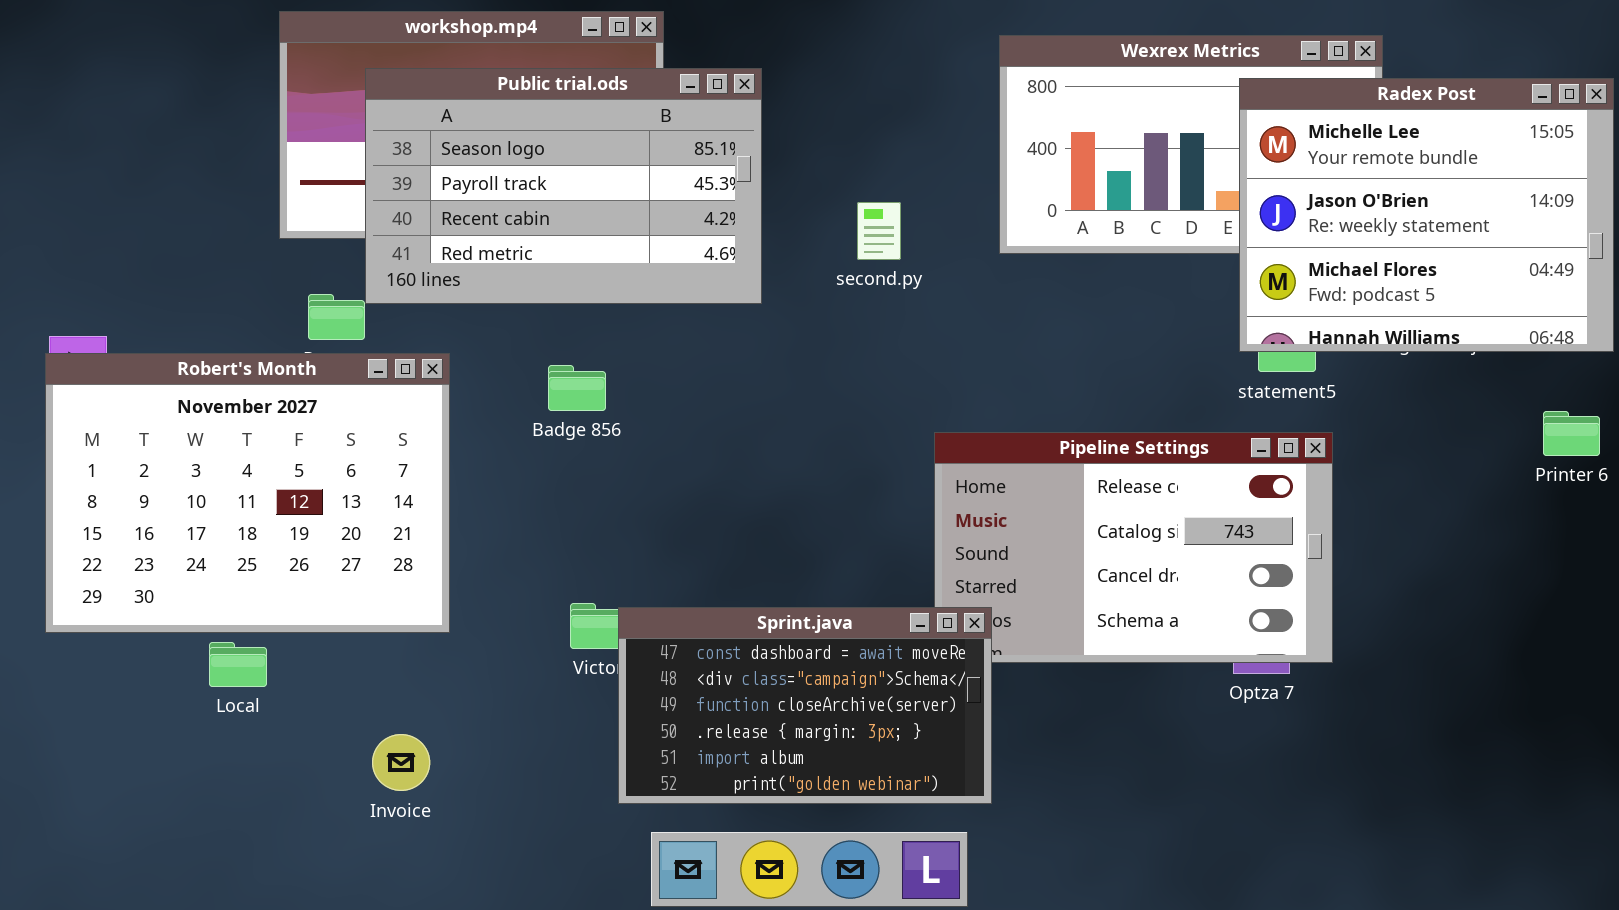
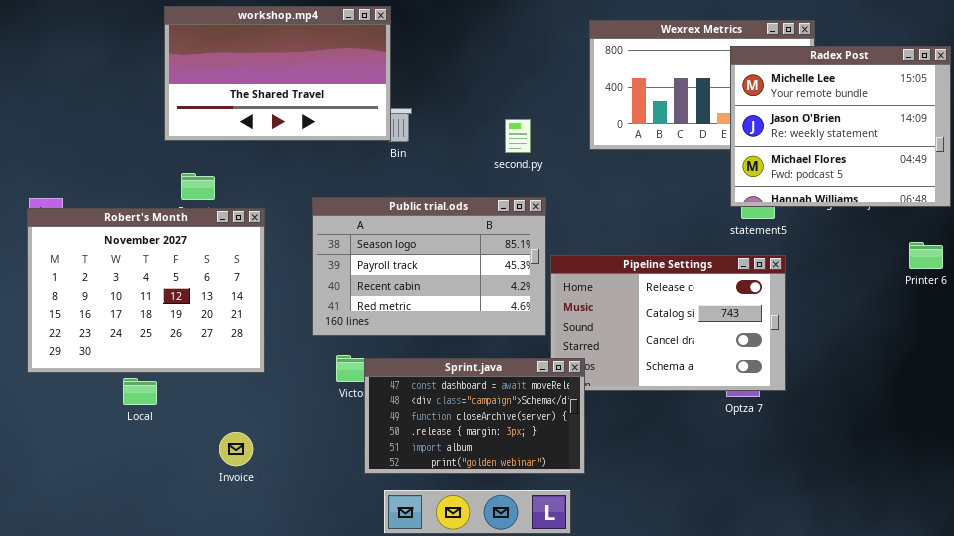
Public trial.ods: [365,68,762,304] -> [312,197,546,336], moved

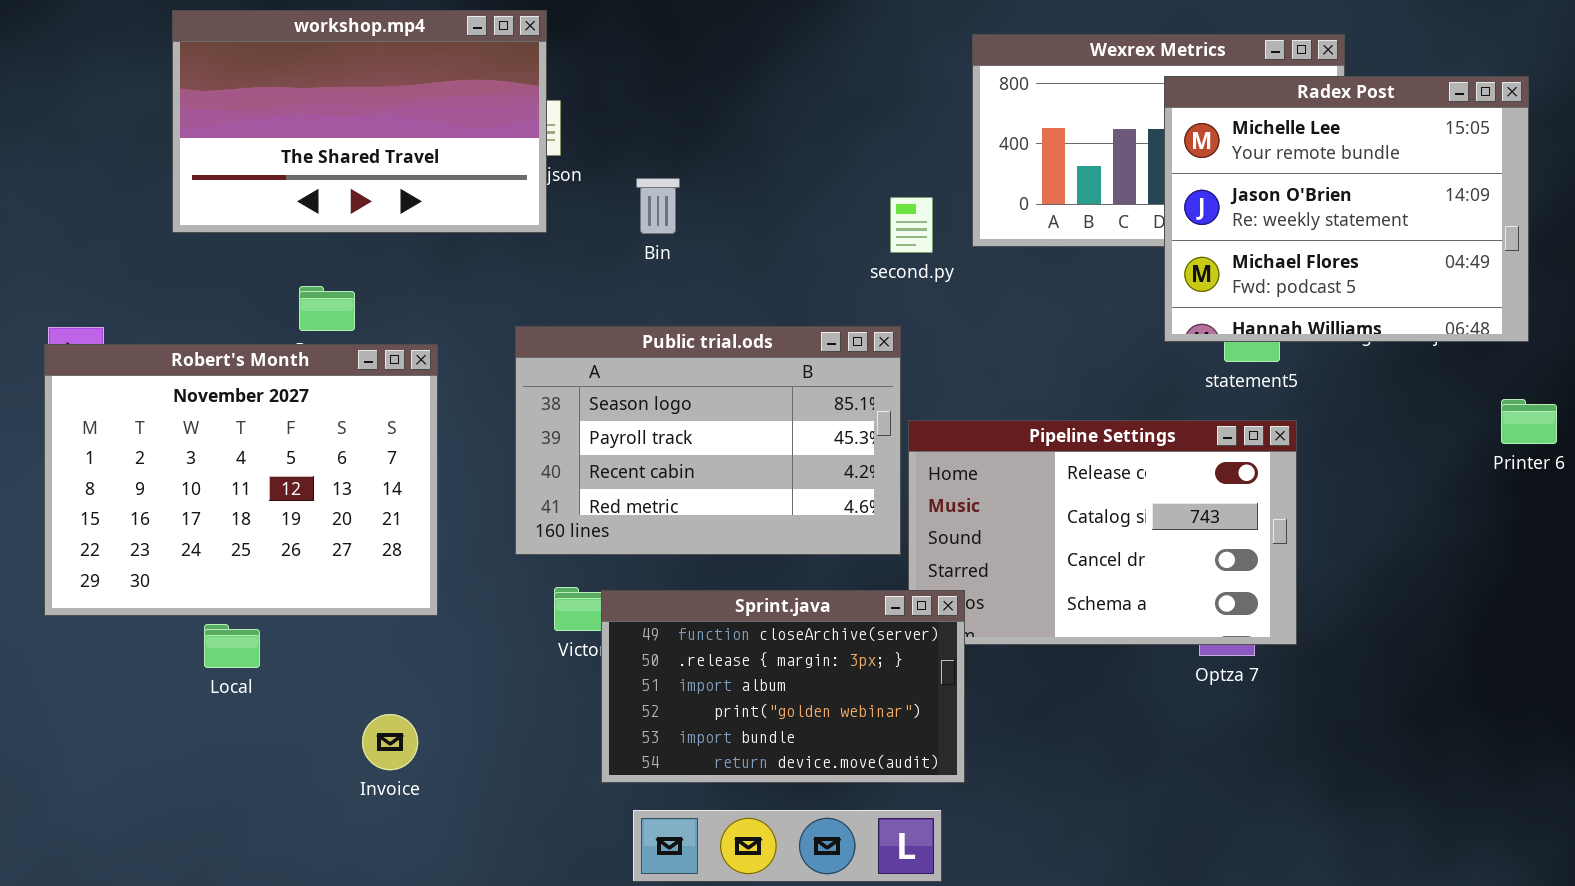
workshop.mp4: [164,6,391,141] -> [172,10,547,233], moved
Radex Post: [730,46,951,207] -> [1164,76,1529,342], moved
second.py: [505,119,531,153] -> [890,197,933,253], moved
Sprint.java: [364,358,585,474] -> [601,590,965,783], scrolled down 2 rows

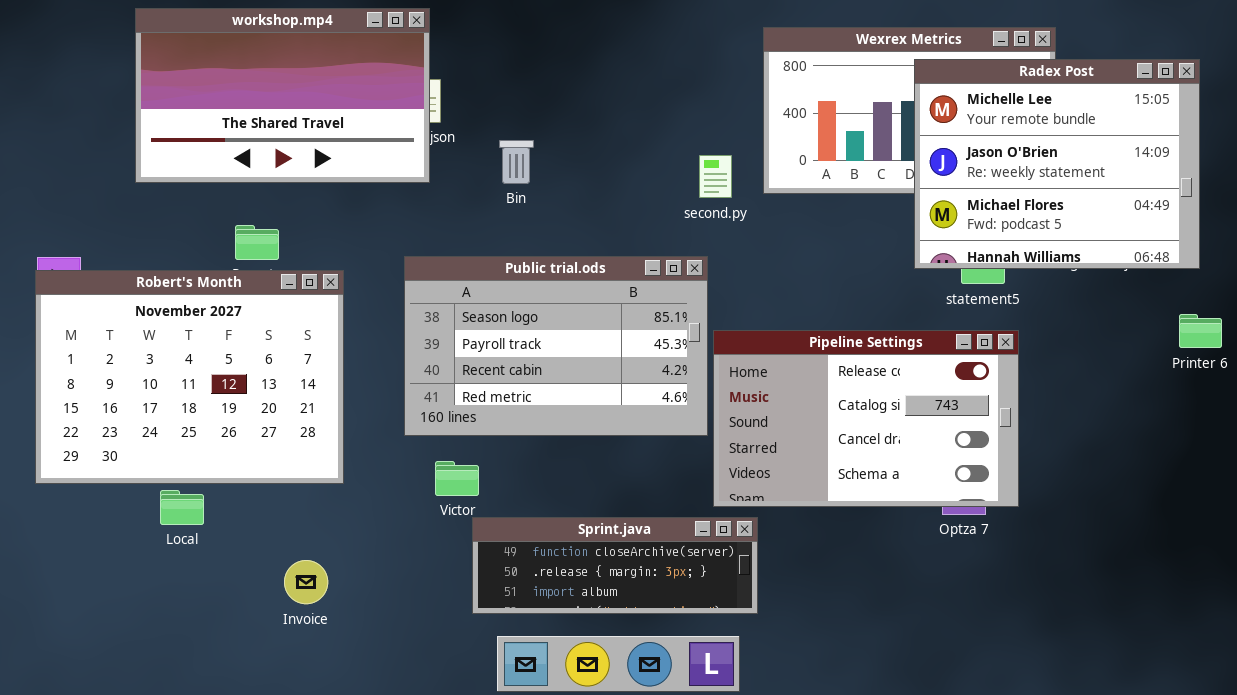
Sprint.java: [601,590,965,783] -> [472,517,758,614], resized

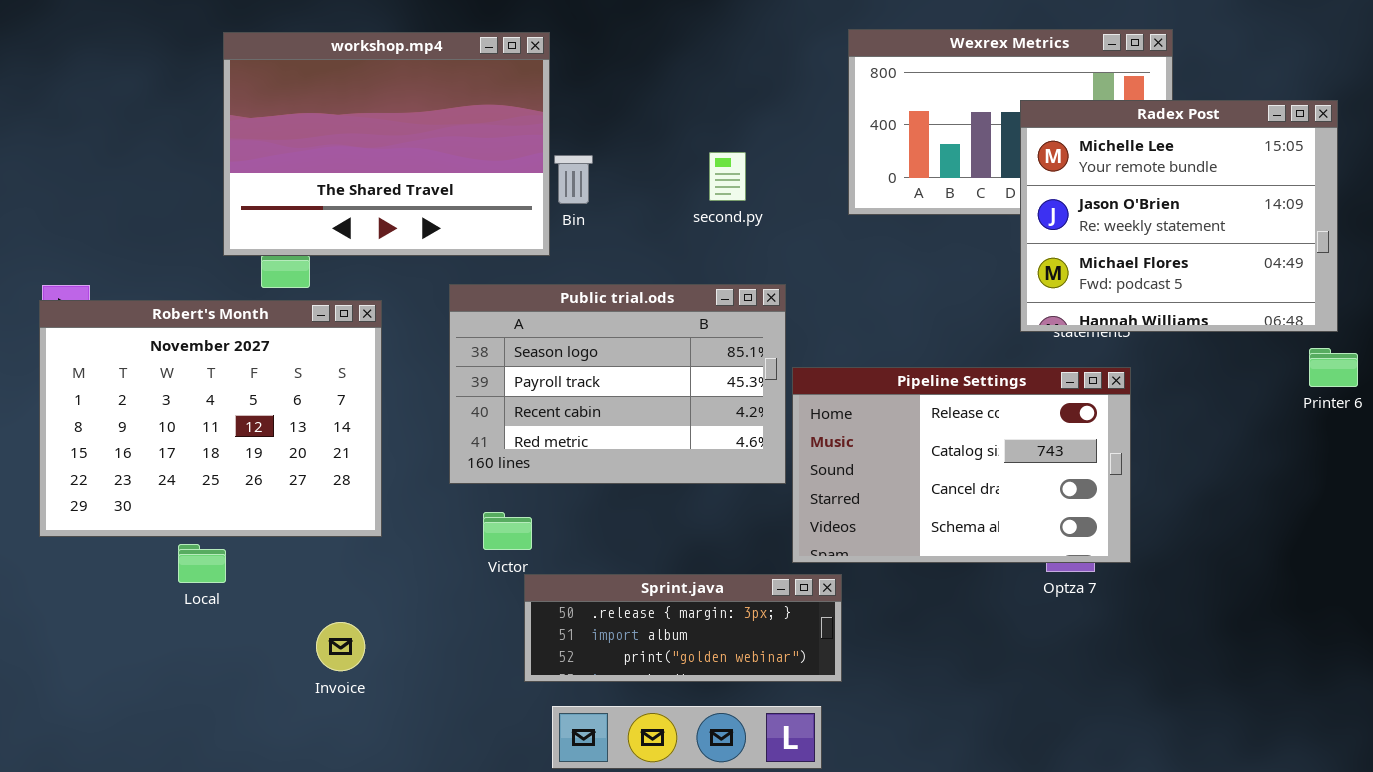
workshop.mp4: [135,8,430,183] -> [223,32,550,256], moved, resized
Radex Post: [914,59,1200,269] -> [1020,100,1338,332], moved
second.py: [699,155,732,198] -> [709,152,746,201], moved
Sprint.java: [472,517,758,614] -> [524,574,842,682], scrolled down 1 row

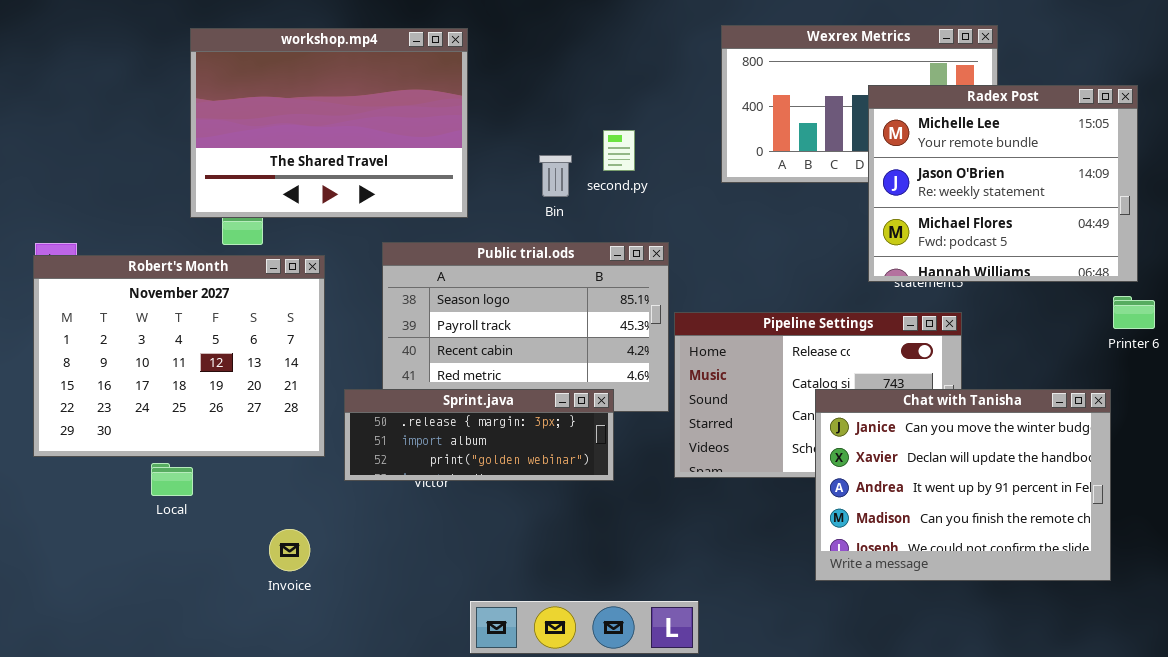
Bin: [554,155,593,204] -> [539,155,572,197], moved
Chat with Tanisha: none -> [815,389,1111,581], opened
Sprint.java: [524,574,842,682] -> [344,389,614,481], moved

